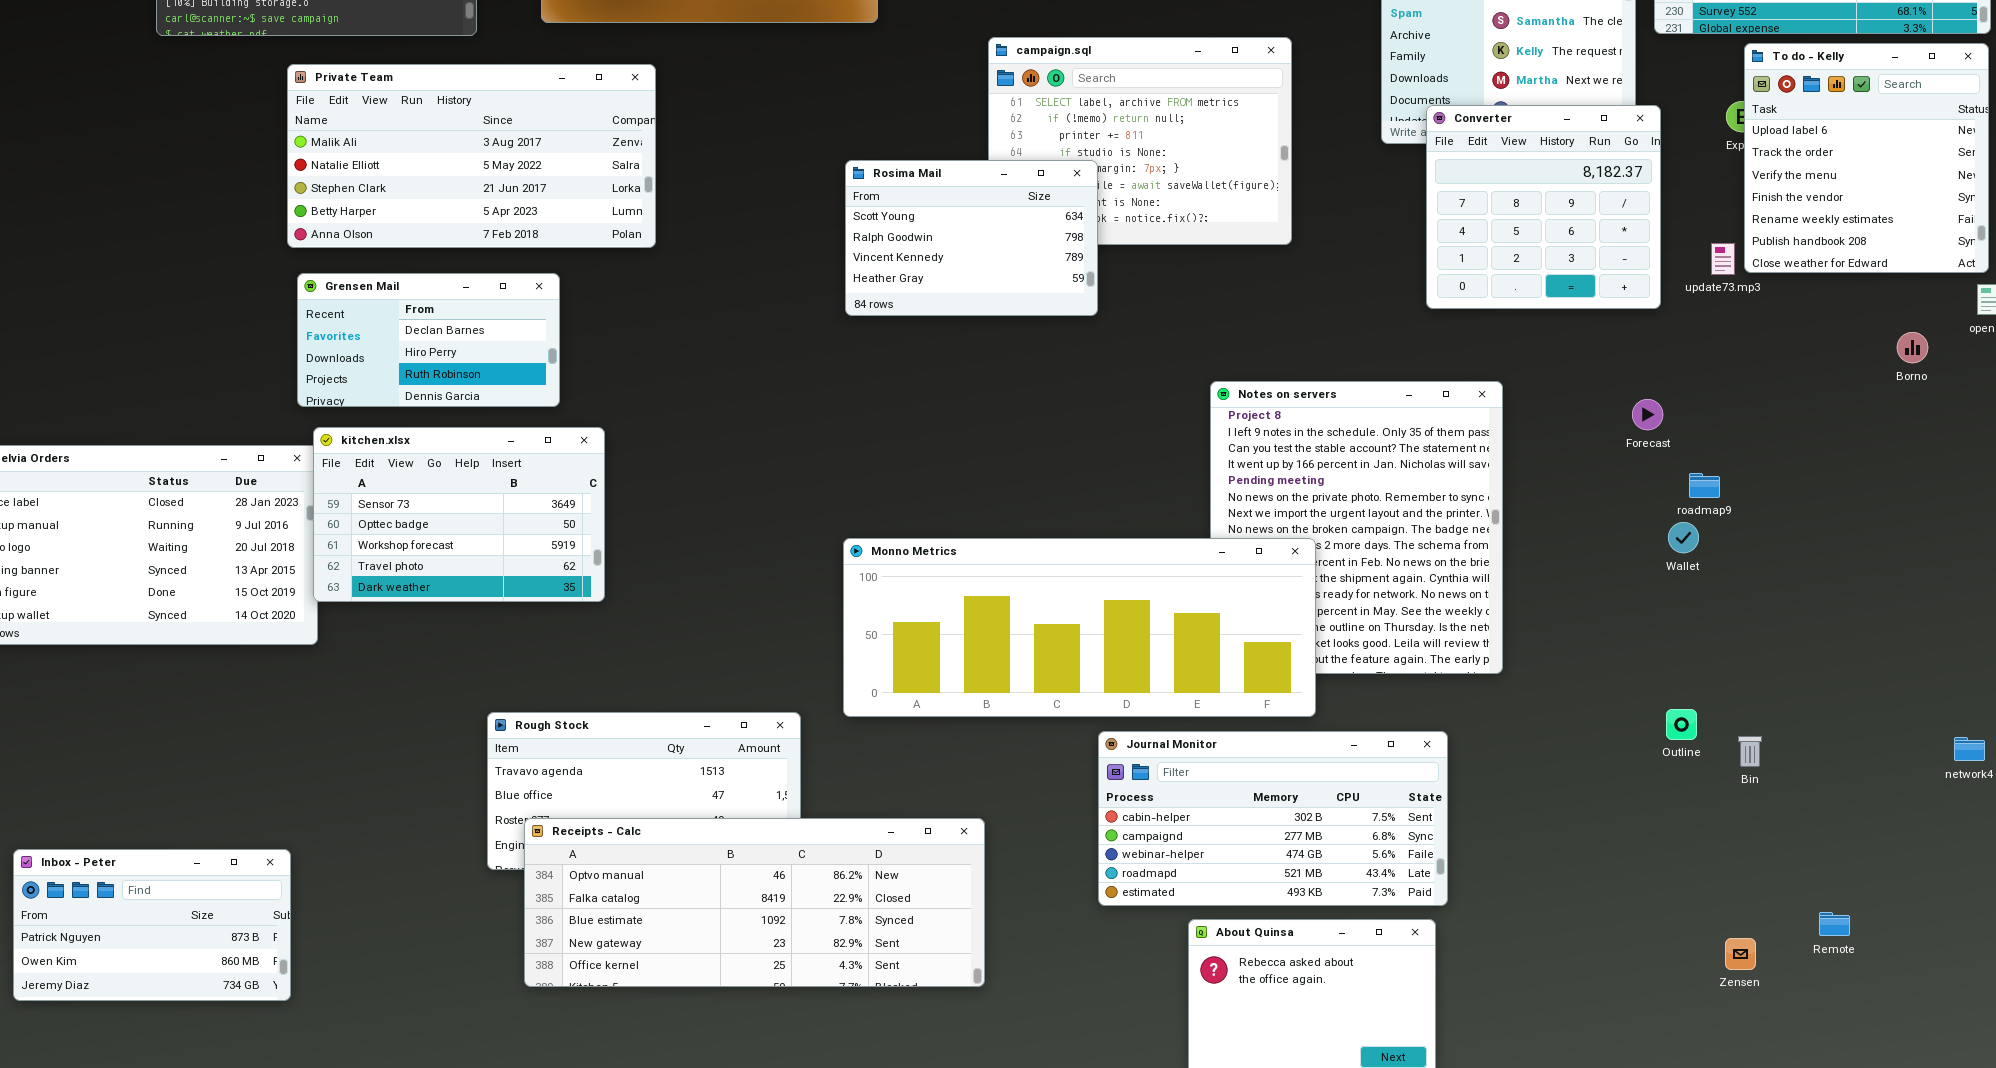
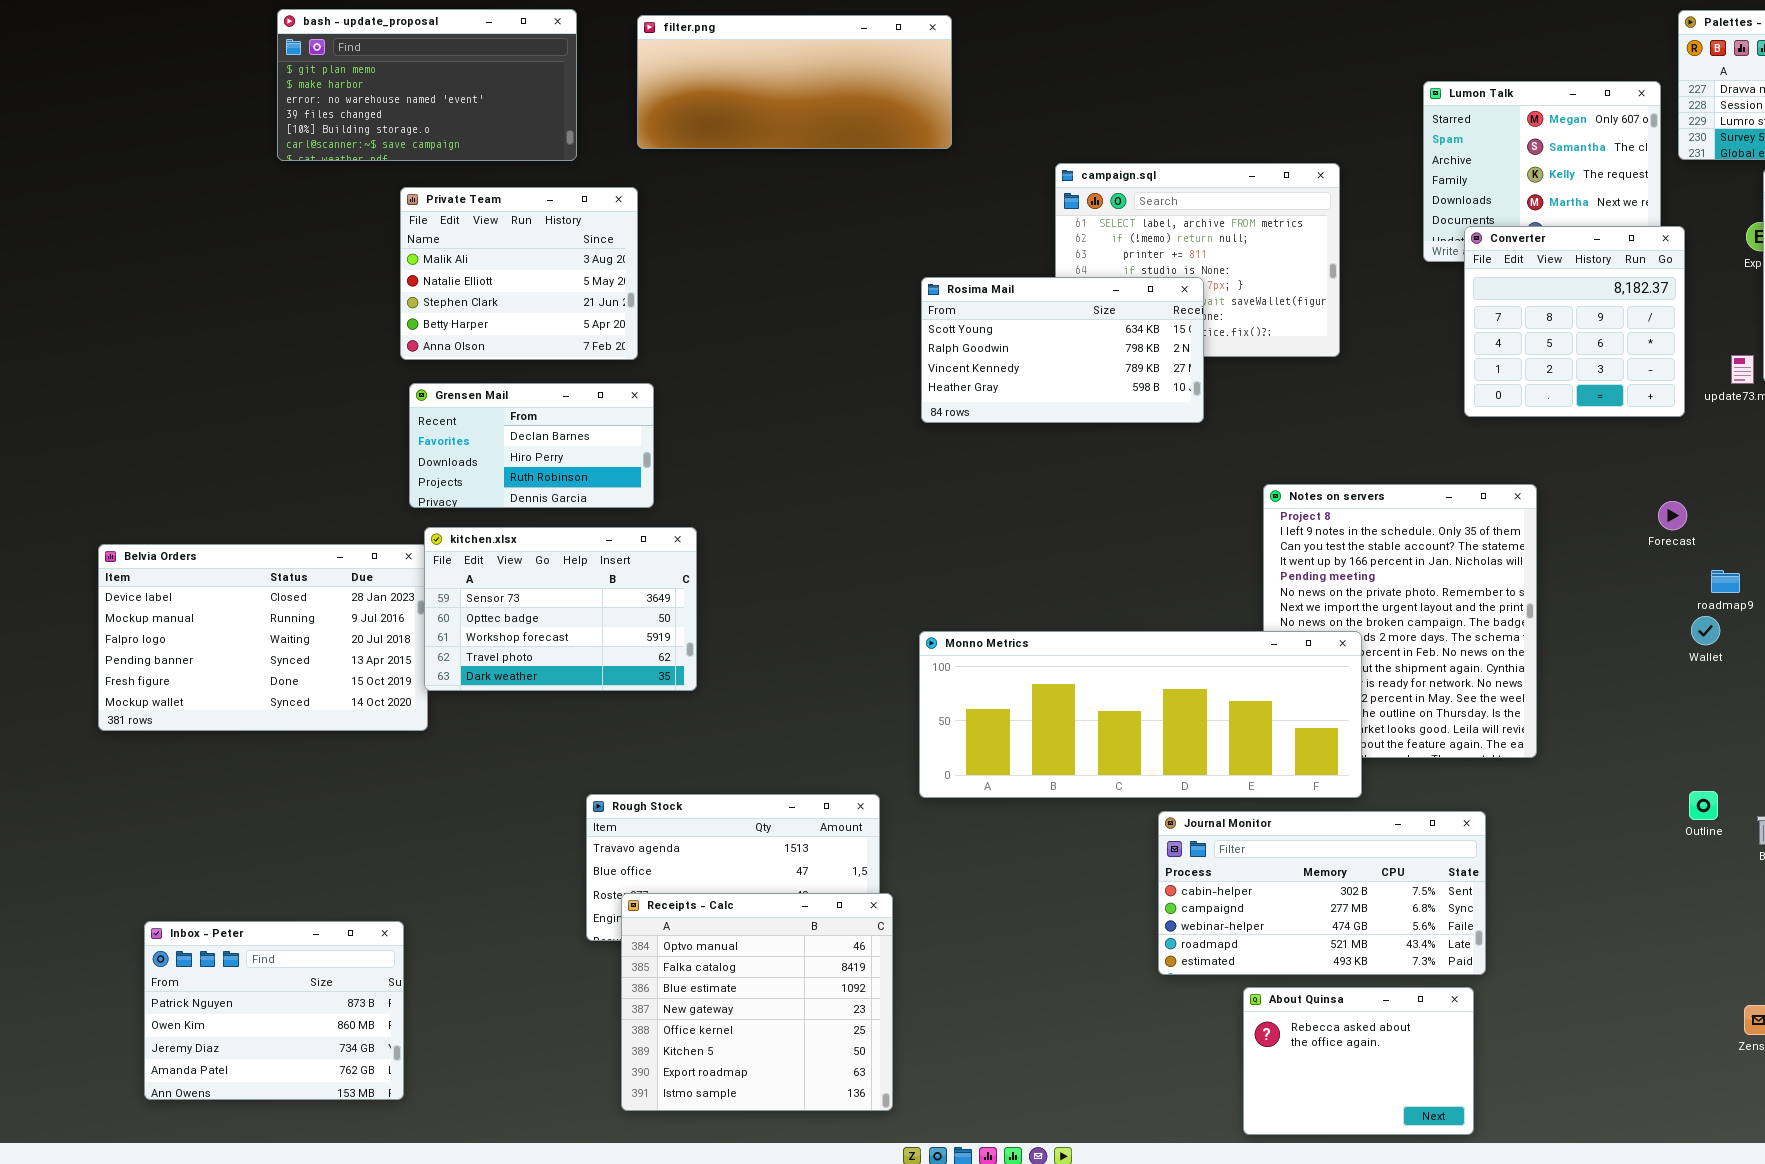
Private Team: [287,64,656,248] -> [400,187,638,360], resized
Rosima Mail: [845,160,1098,316] -> [921,277,1204,423], resized
Receipts - Calc: [524,818,985,987] -> [621,893,893,1111], resized
Inbox - Peter: [13,849,291,1001] -> [144,921,404,1100], resized

